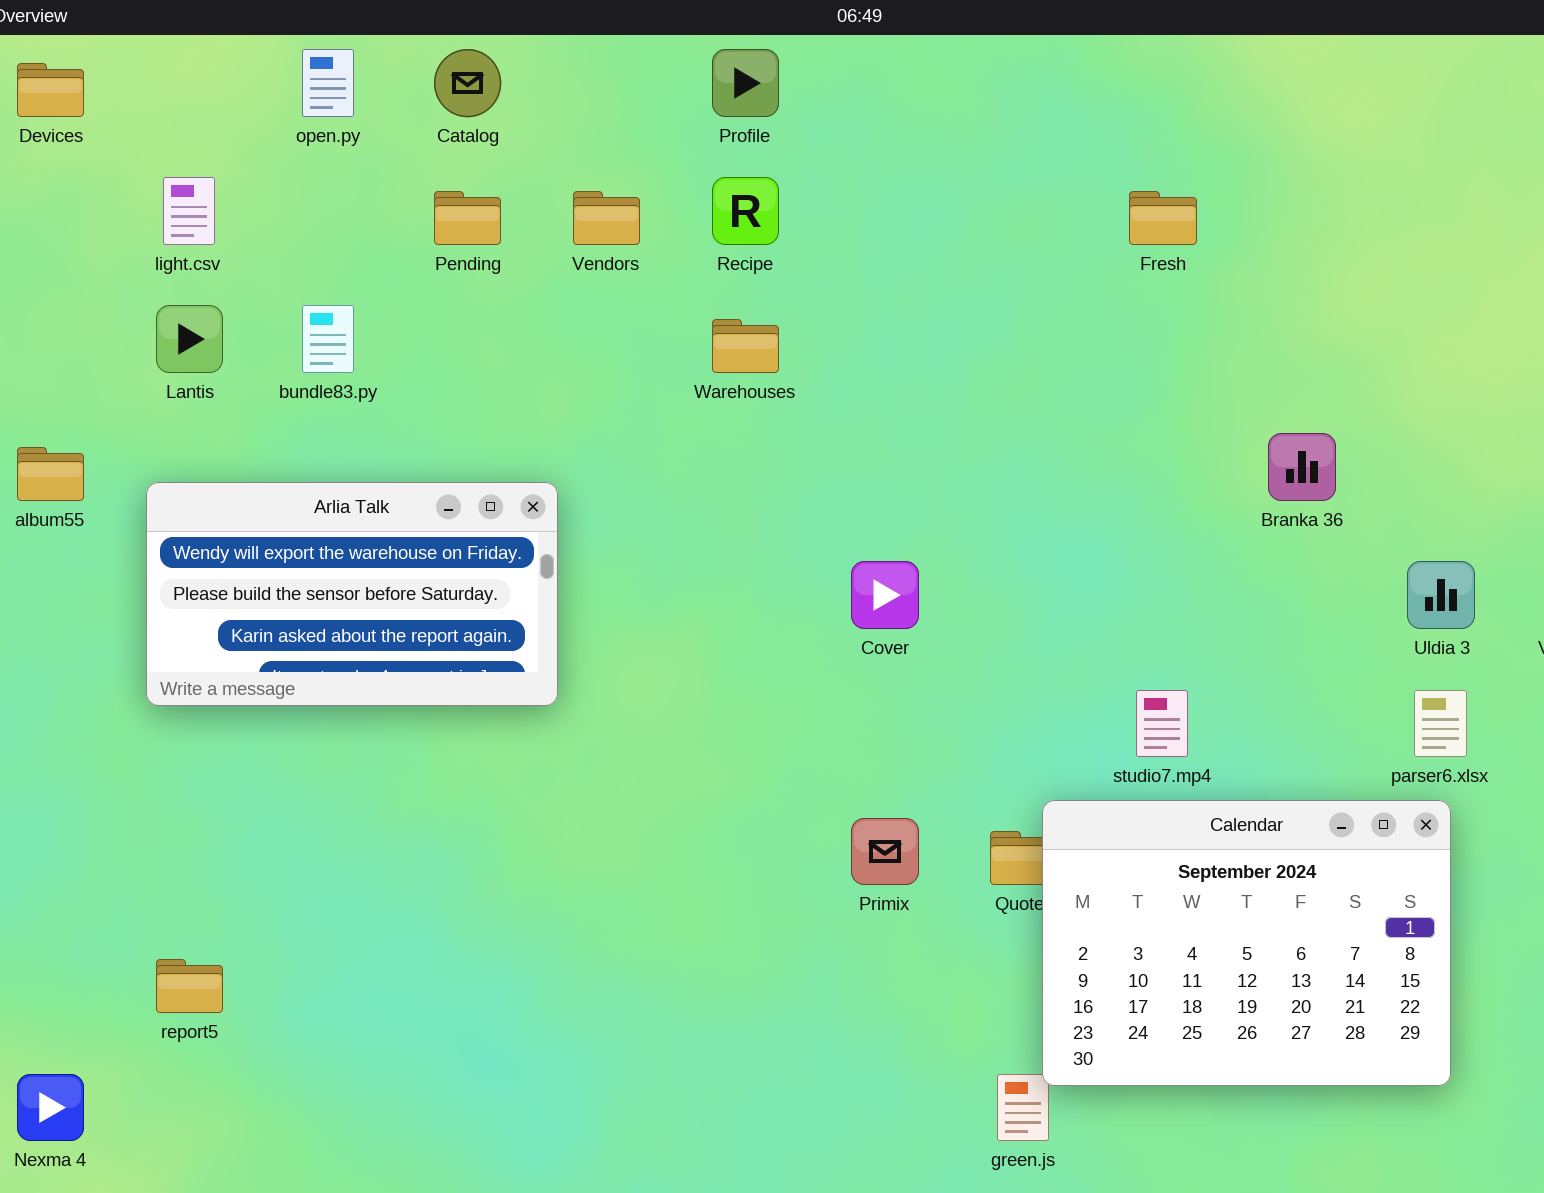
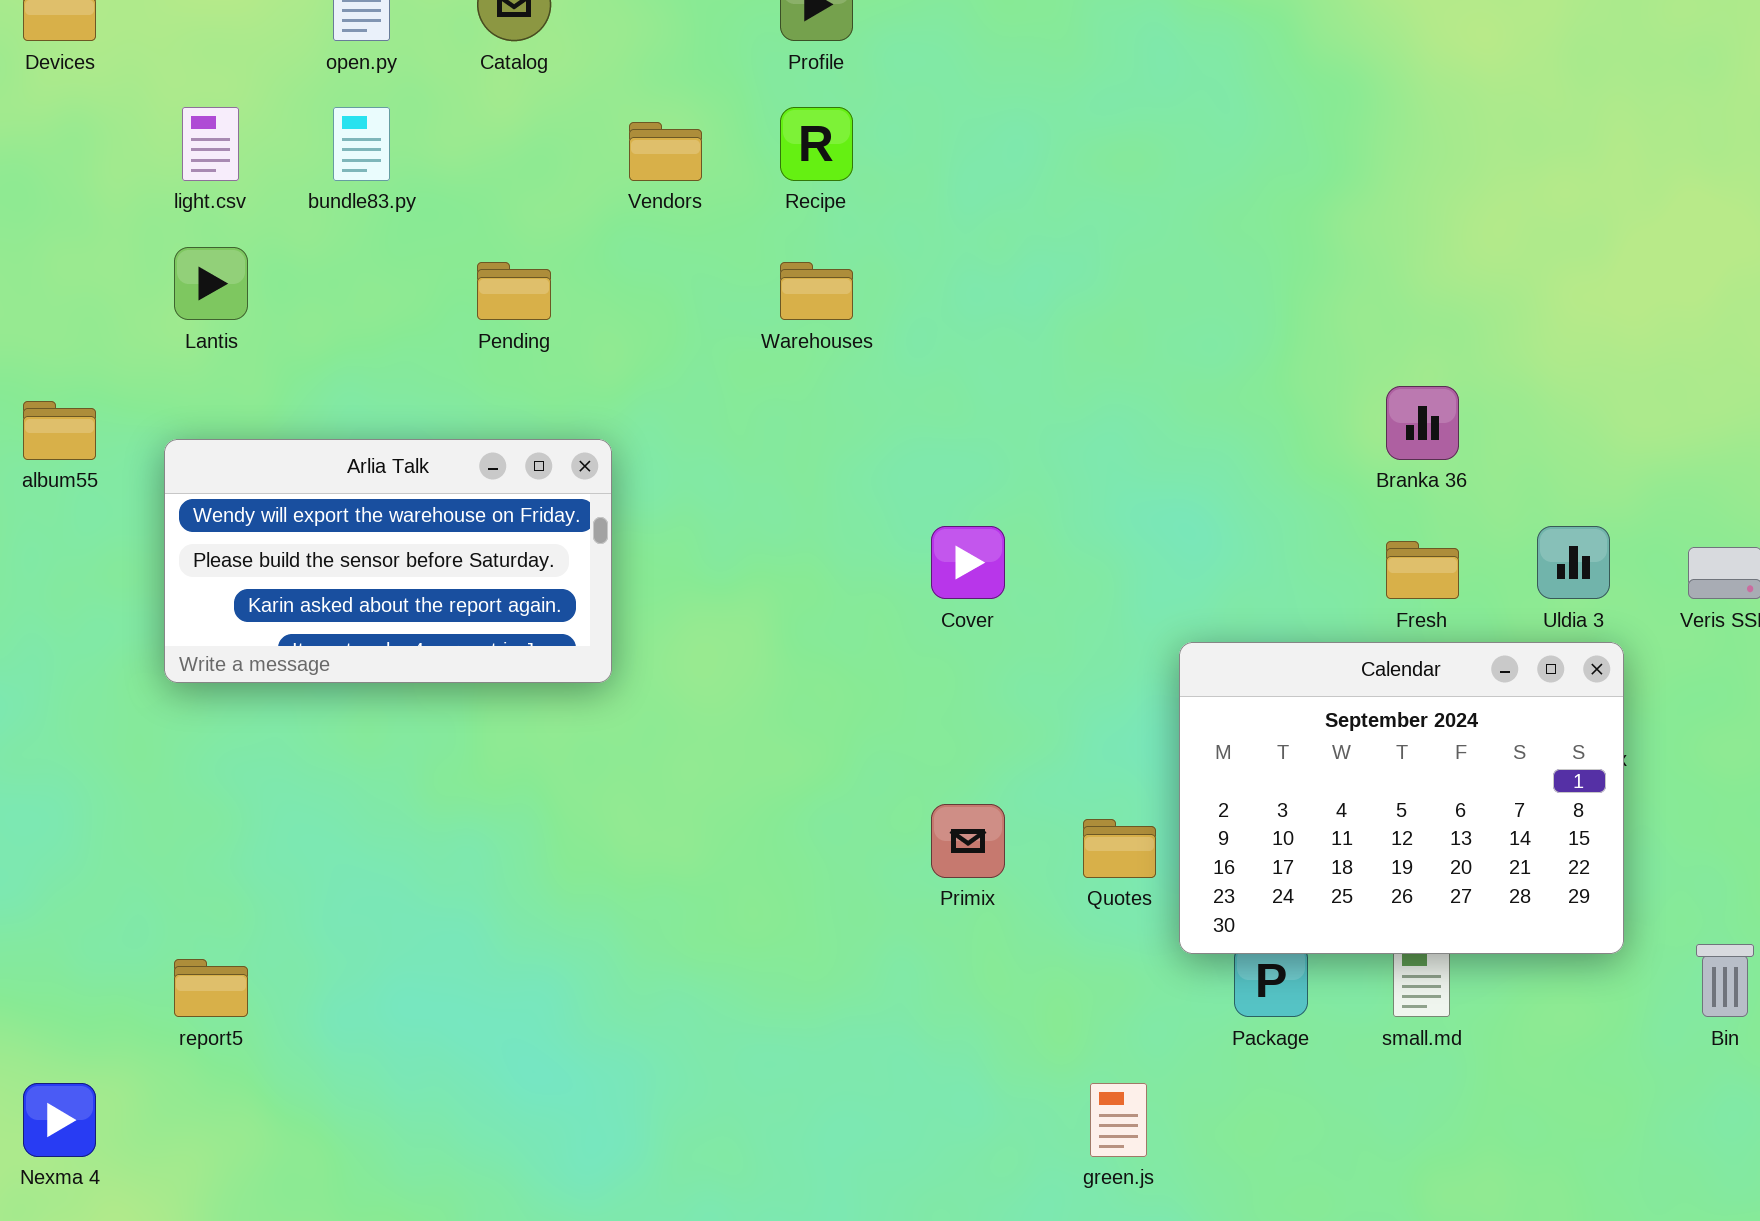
Pending: [434,191,501,245] -> [477,262,551,320], moved
Fresh: [1129,191,1197,245] -> [1386,541,1459,599], moved
bundle83.py: [302,305,354,373] -> [333,107,390,181], moved
Calendar: [1042,800,1451,1086] -> [1179,642,1624,954], moved

